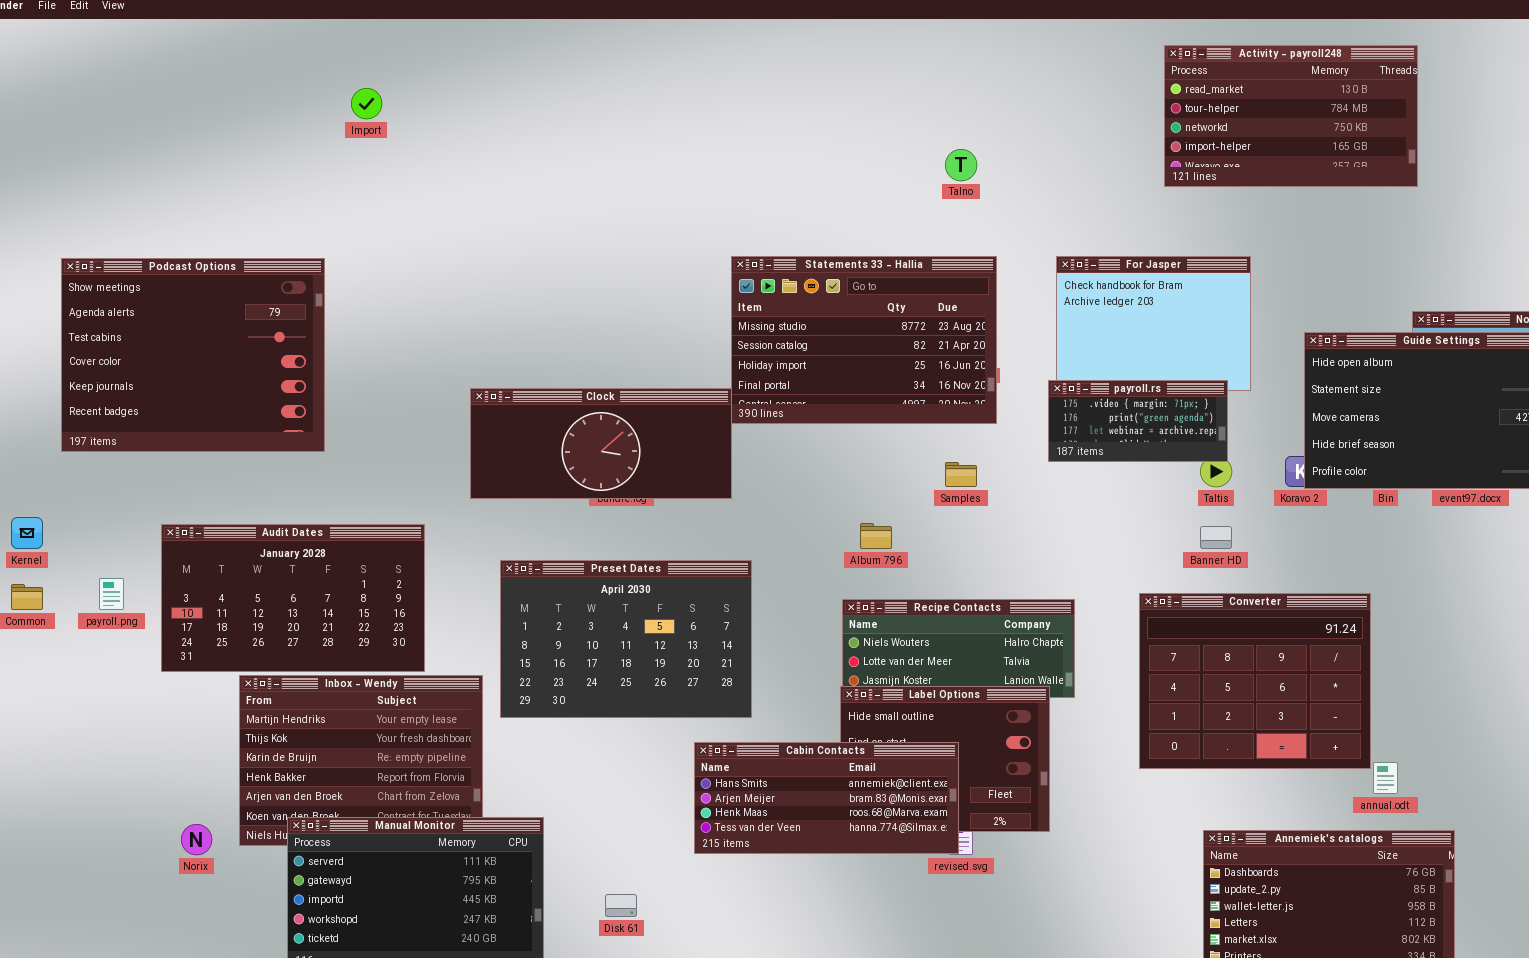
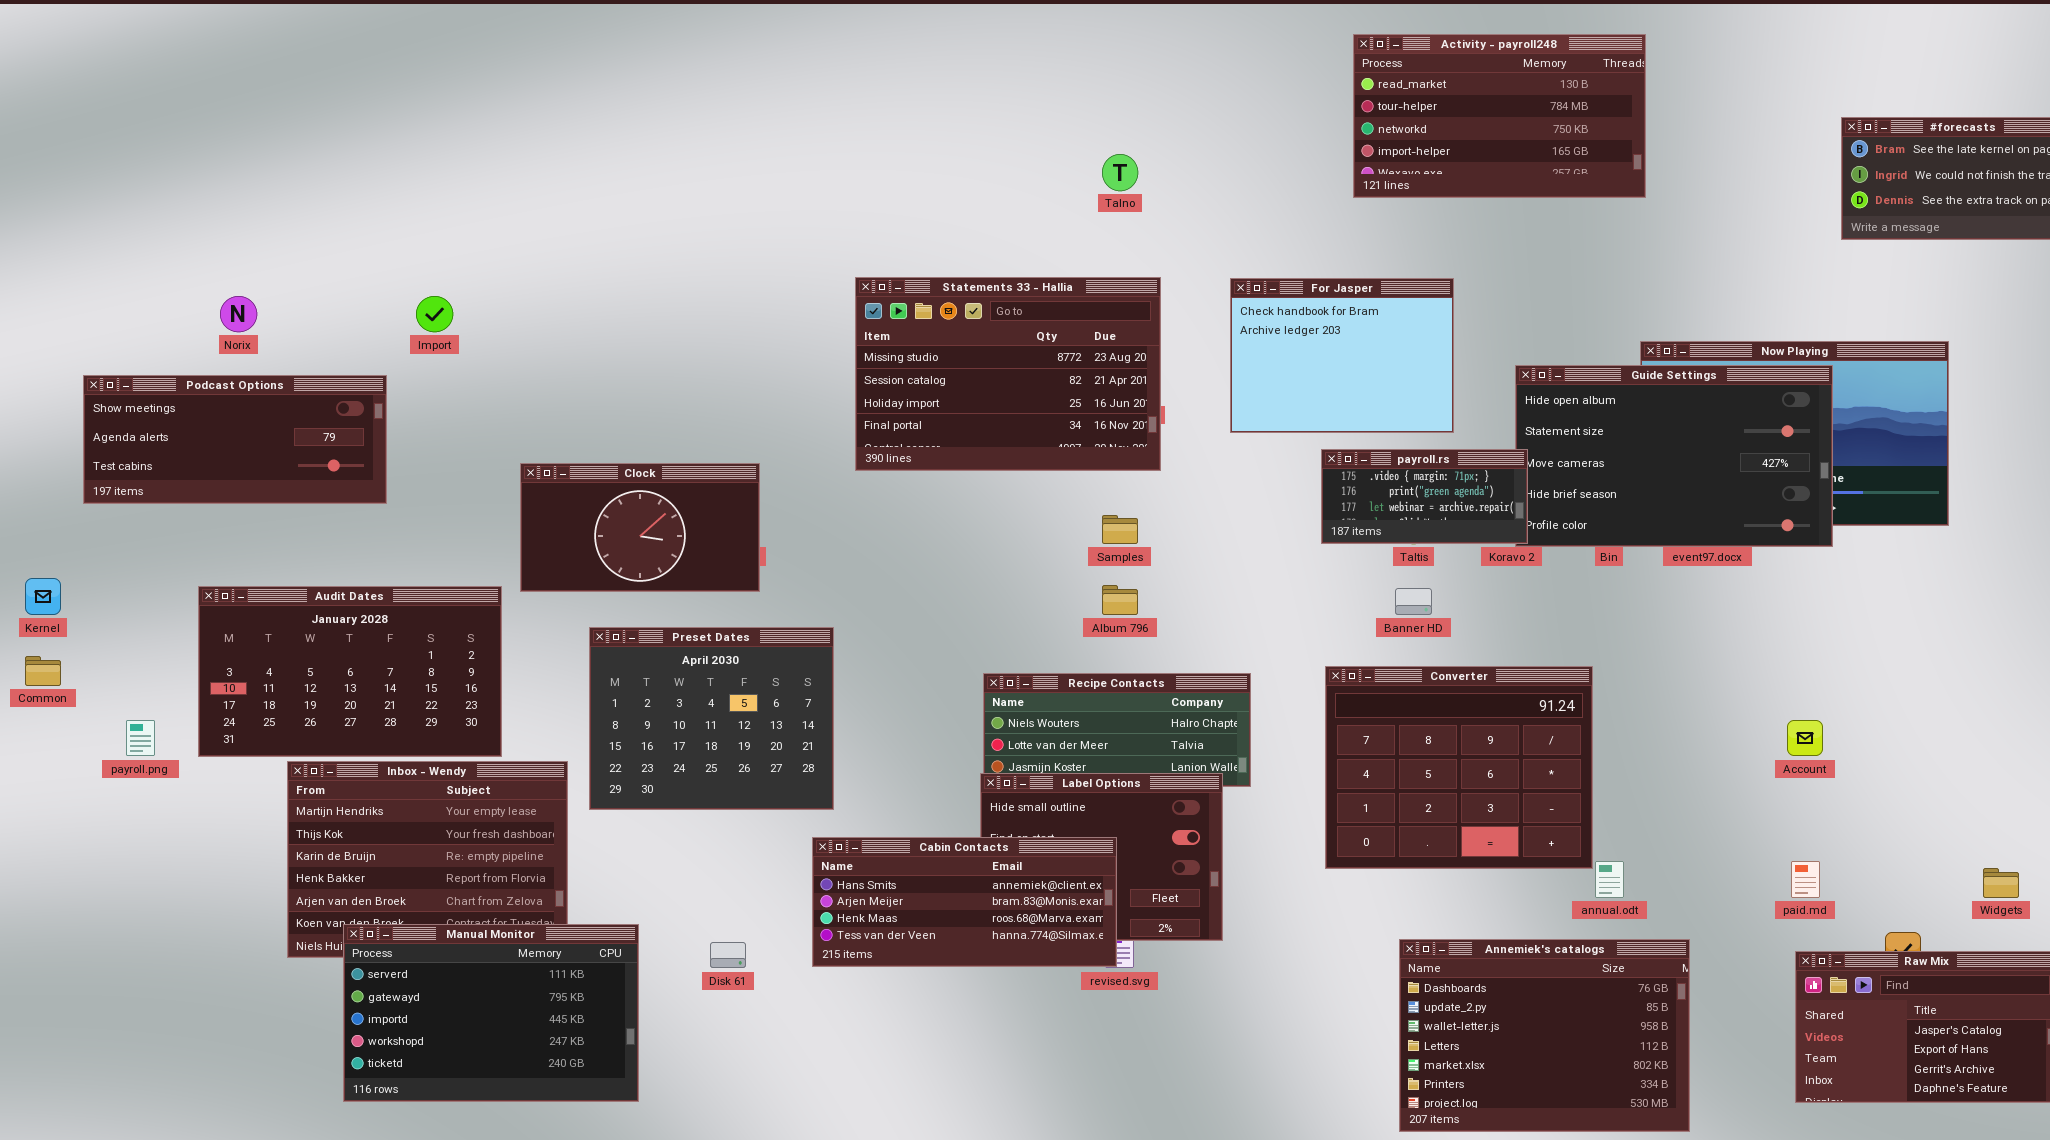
Import: [351,88,382,119] -> [416,296,453,332], moved
Podcast Options: [61,258,325,452] -> [83,375,387,504], resized
payroll.rs: [1048,380,1228,462] -> [1321,449,1528,544], moved
Clock: [470,388,732,499] -> [520,463,760,592], moved, resized
Album 796: [860,523,892,549] -> [1102,585,1138,615], moved
Preset Dates: [500,560,752,718] -> [589,627,834,810], resized
payroll.png: [99,578,124,610] -> [126,720,155,756], moved
Norix: [181,824,212,855] -> [220,296,257,332], moved
Disk 61: [605,894,637,917] -> [710,942,746,968], moved

